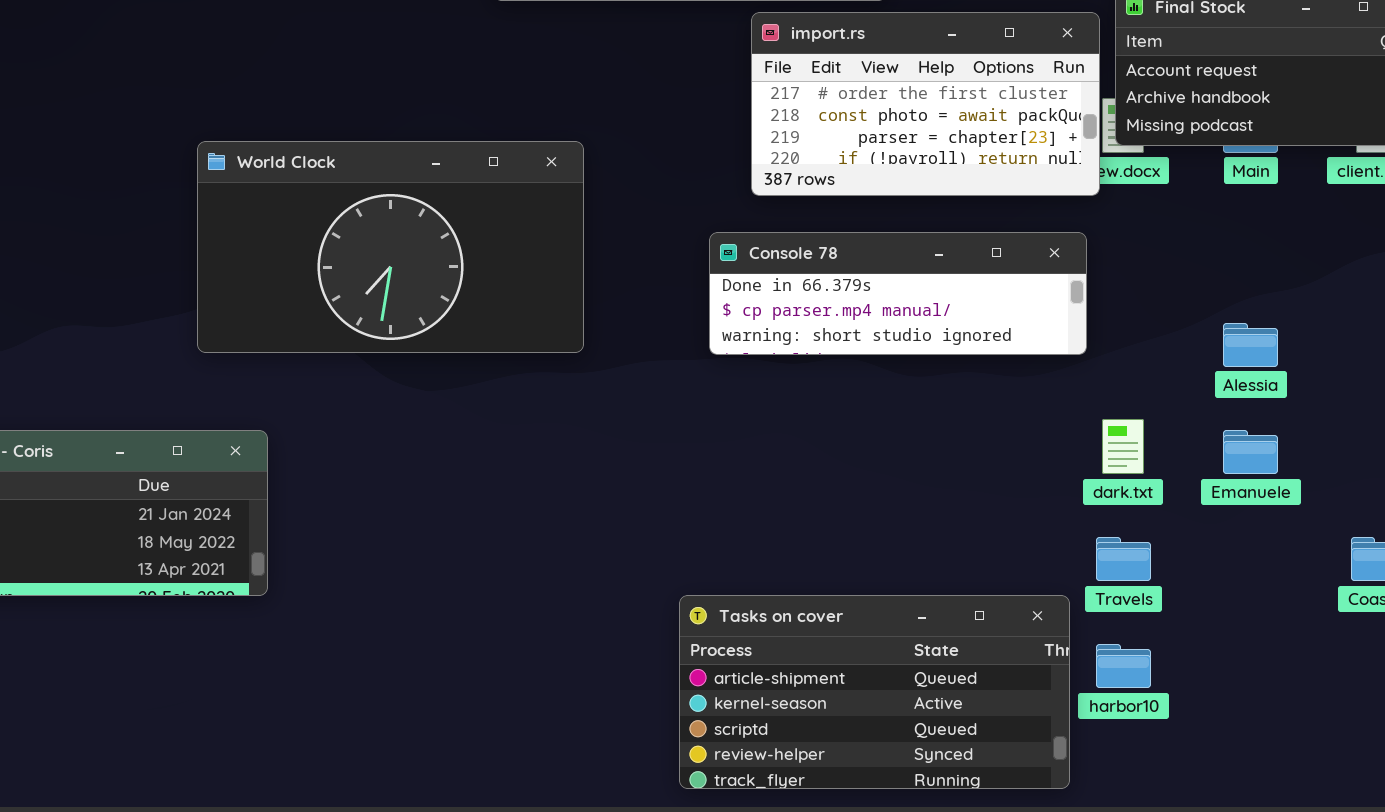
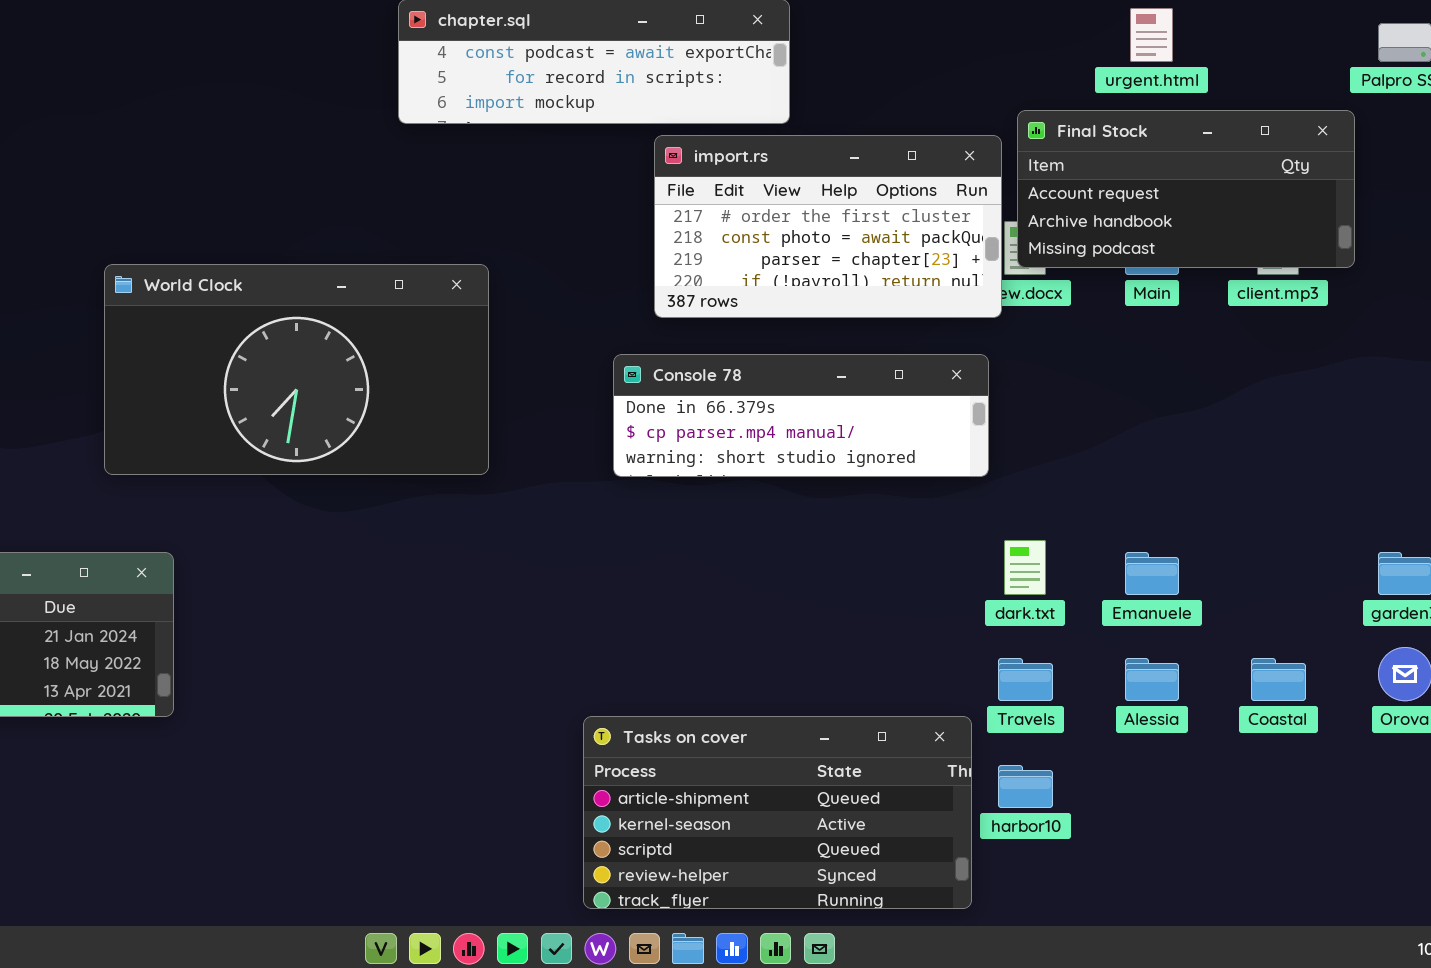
Alessia: [1223,323,1278,367] -> [1125,658,1179,701], moved

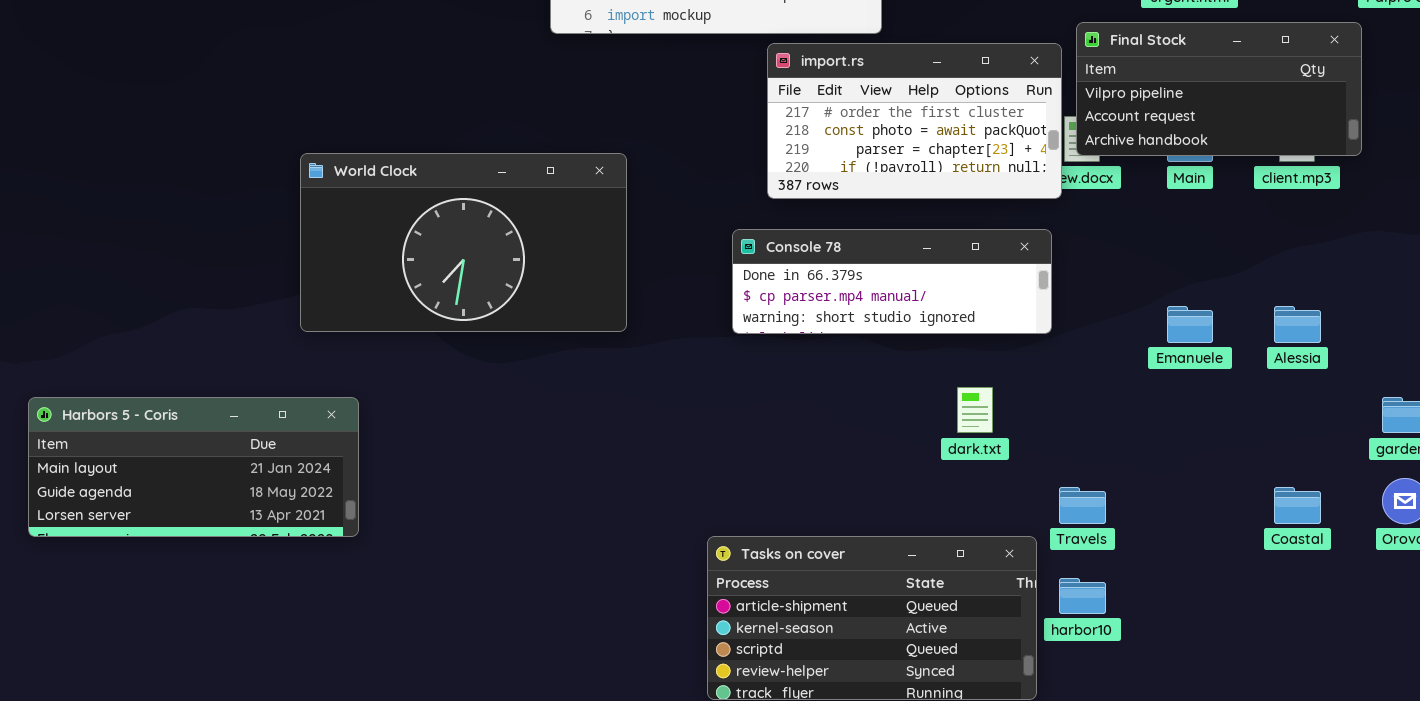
Final Stock: [1017,110,1355,268] -> [1076,22,1362,156], scrolled up 1 row
dark.txt: [1004,540,1046,595] -> [957,387,993,433], moved
Emanuele: [1125,552,1179,595] -> [1167,306,1213,343], moved
Alessia: [1125,658,1179,701] -> [1274,306,1321,343], moved

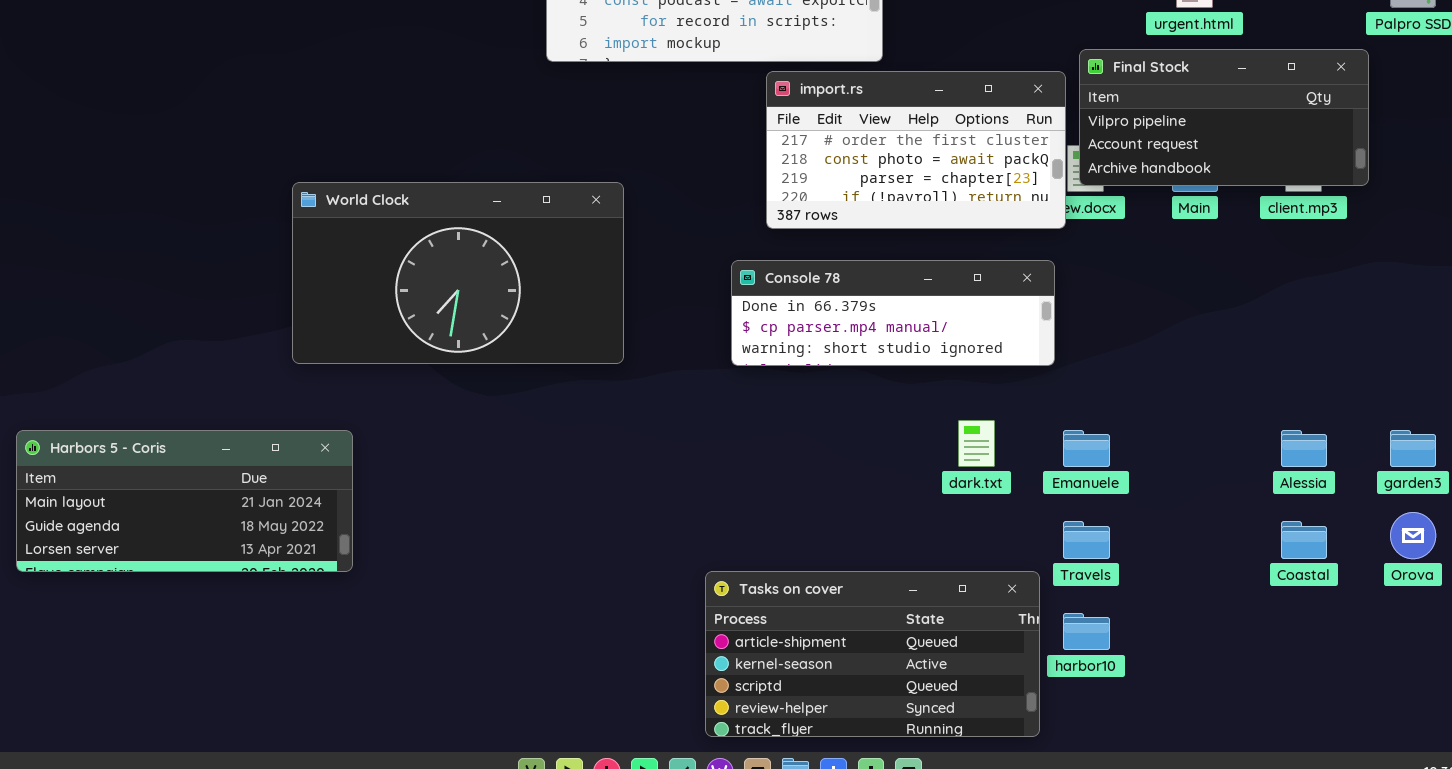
Emanuele: [1167,306,1213,343] -> [1063,430,1110,467], moved
Alessia: [1274,306,1321,343] -> [1281,430,1327,467], moved

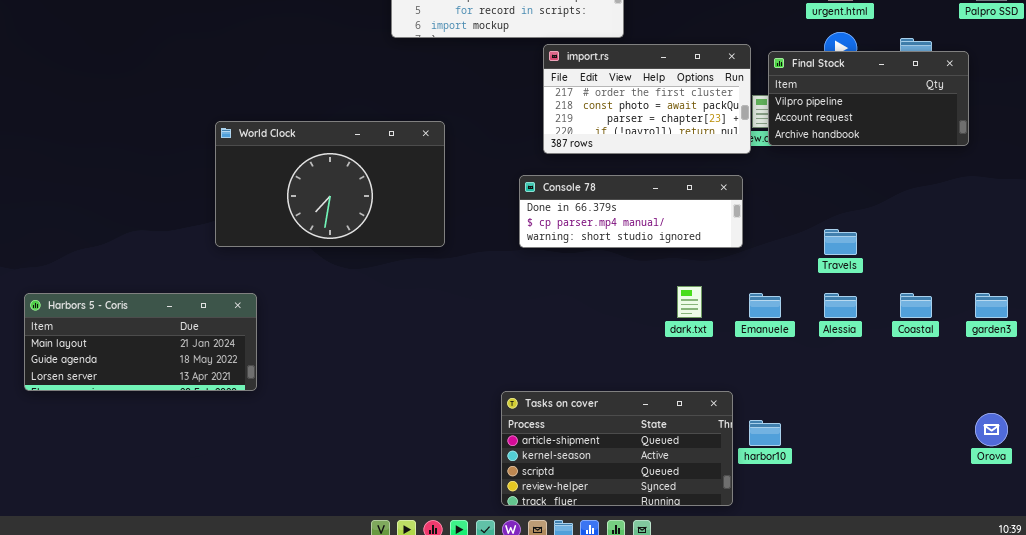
Final Stock: [1079,49,1369,186] -> [768,51,969,146], moved
Alessia: [1281,430,1327,467] -> [824,293,857,318], moved
Orova: [1390,512,1436,559] -> [975,413,1008,446], moved
Travels: [1063,521,1110,559] -> [824,229,857,255], moved
Coastal: [1281,521,1327,559] -> [900,293,932,318], moved

